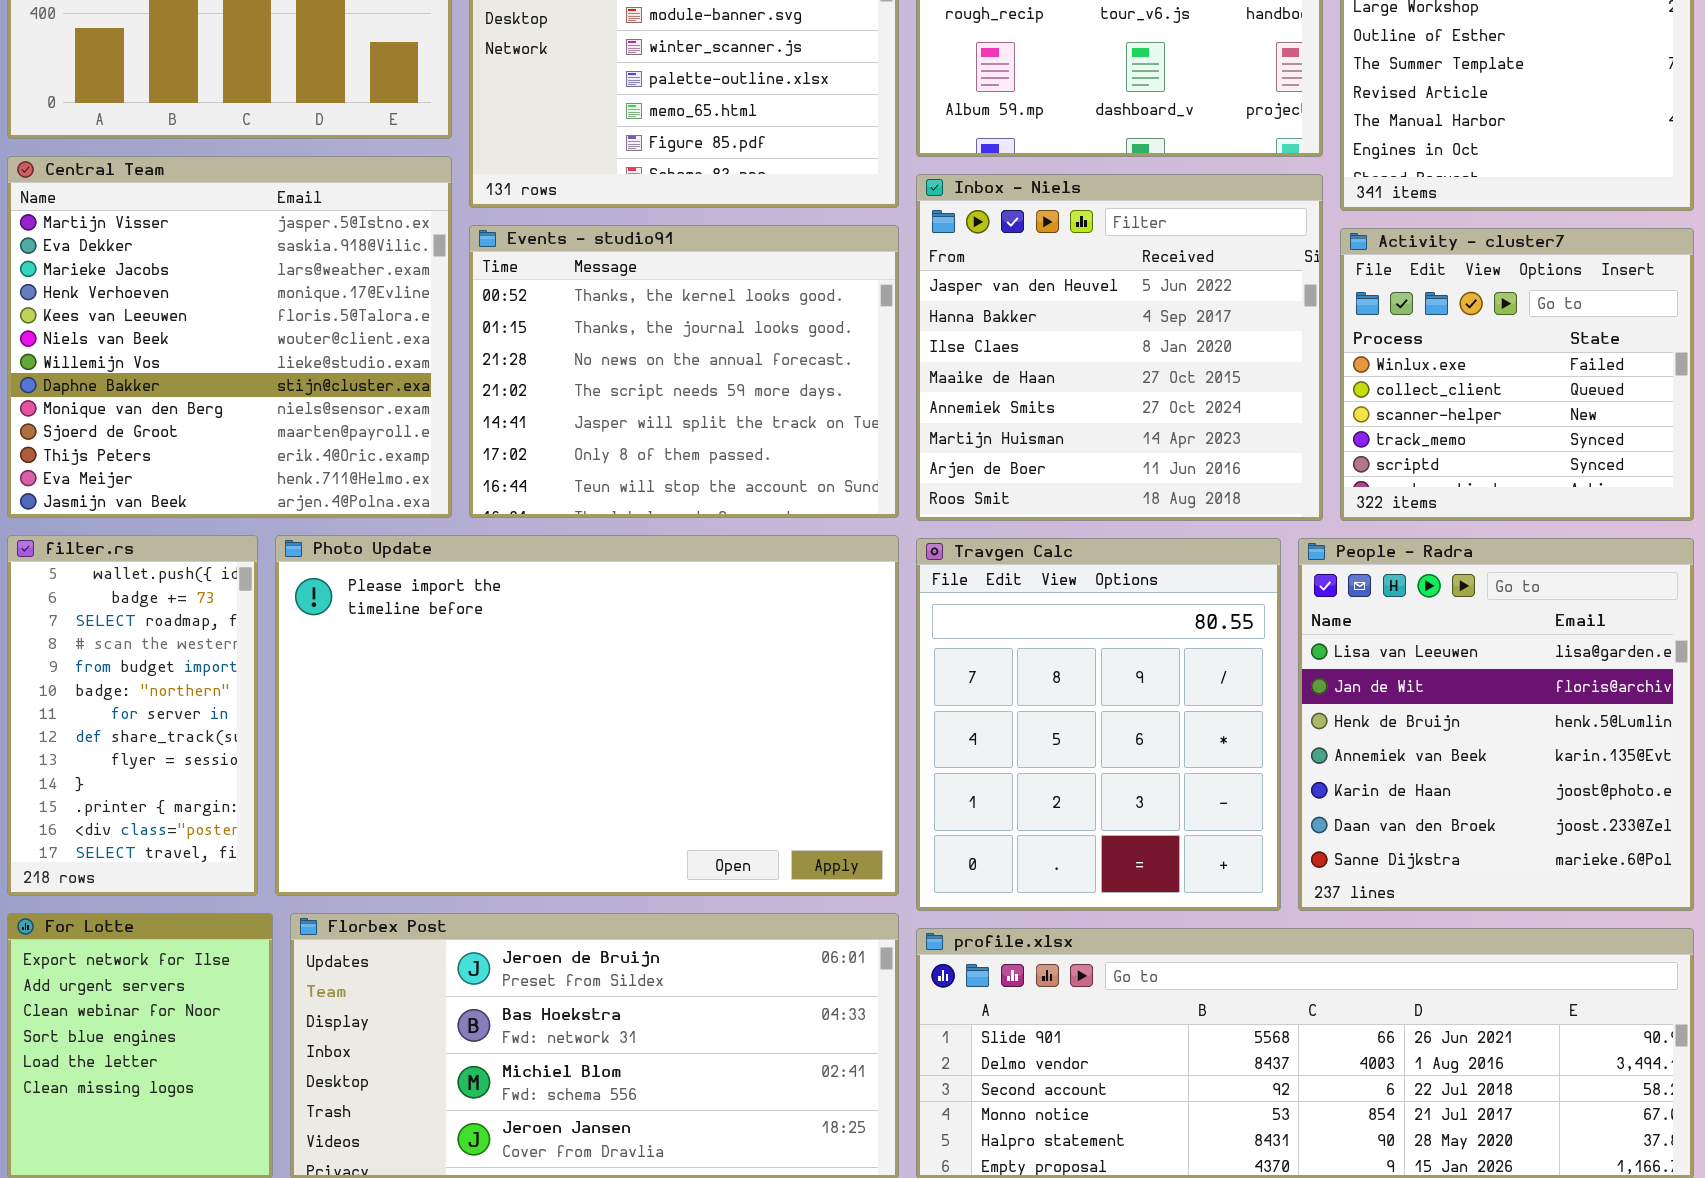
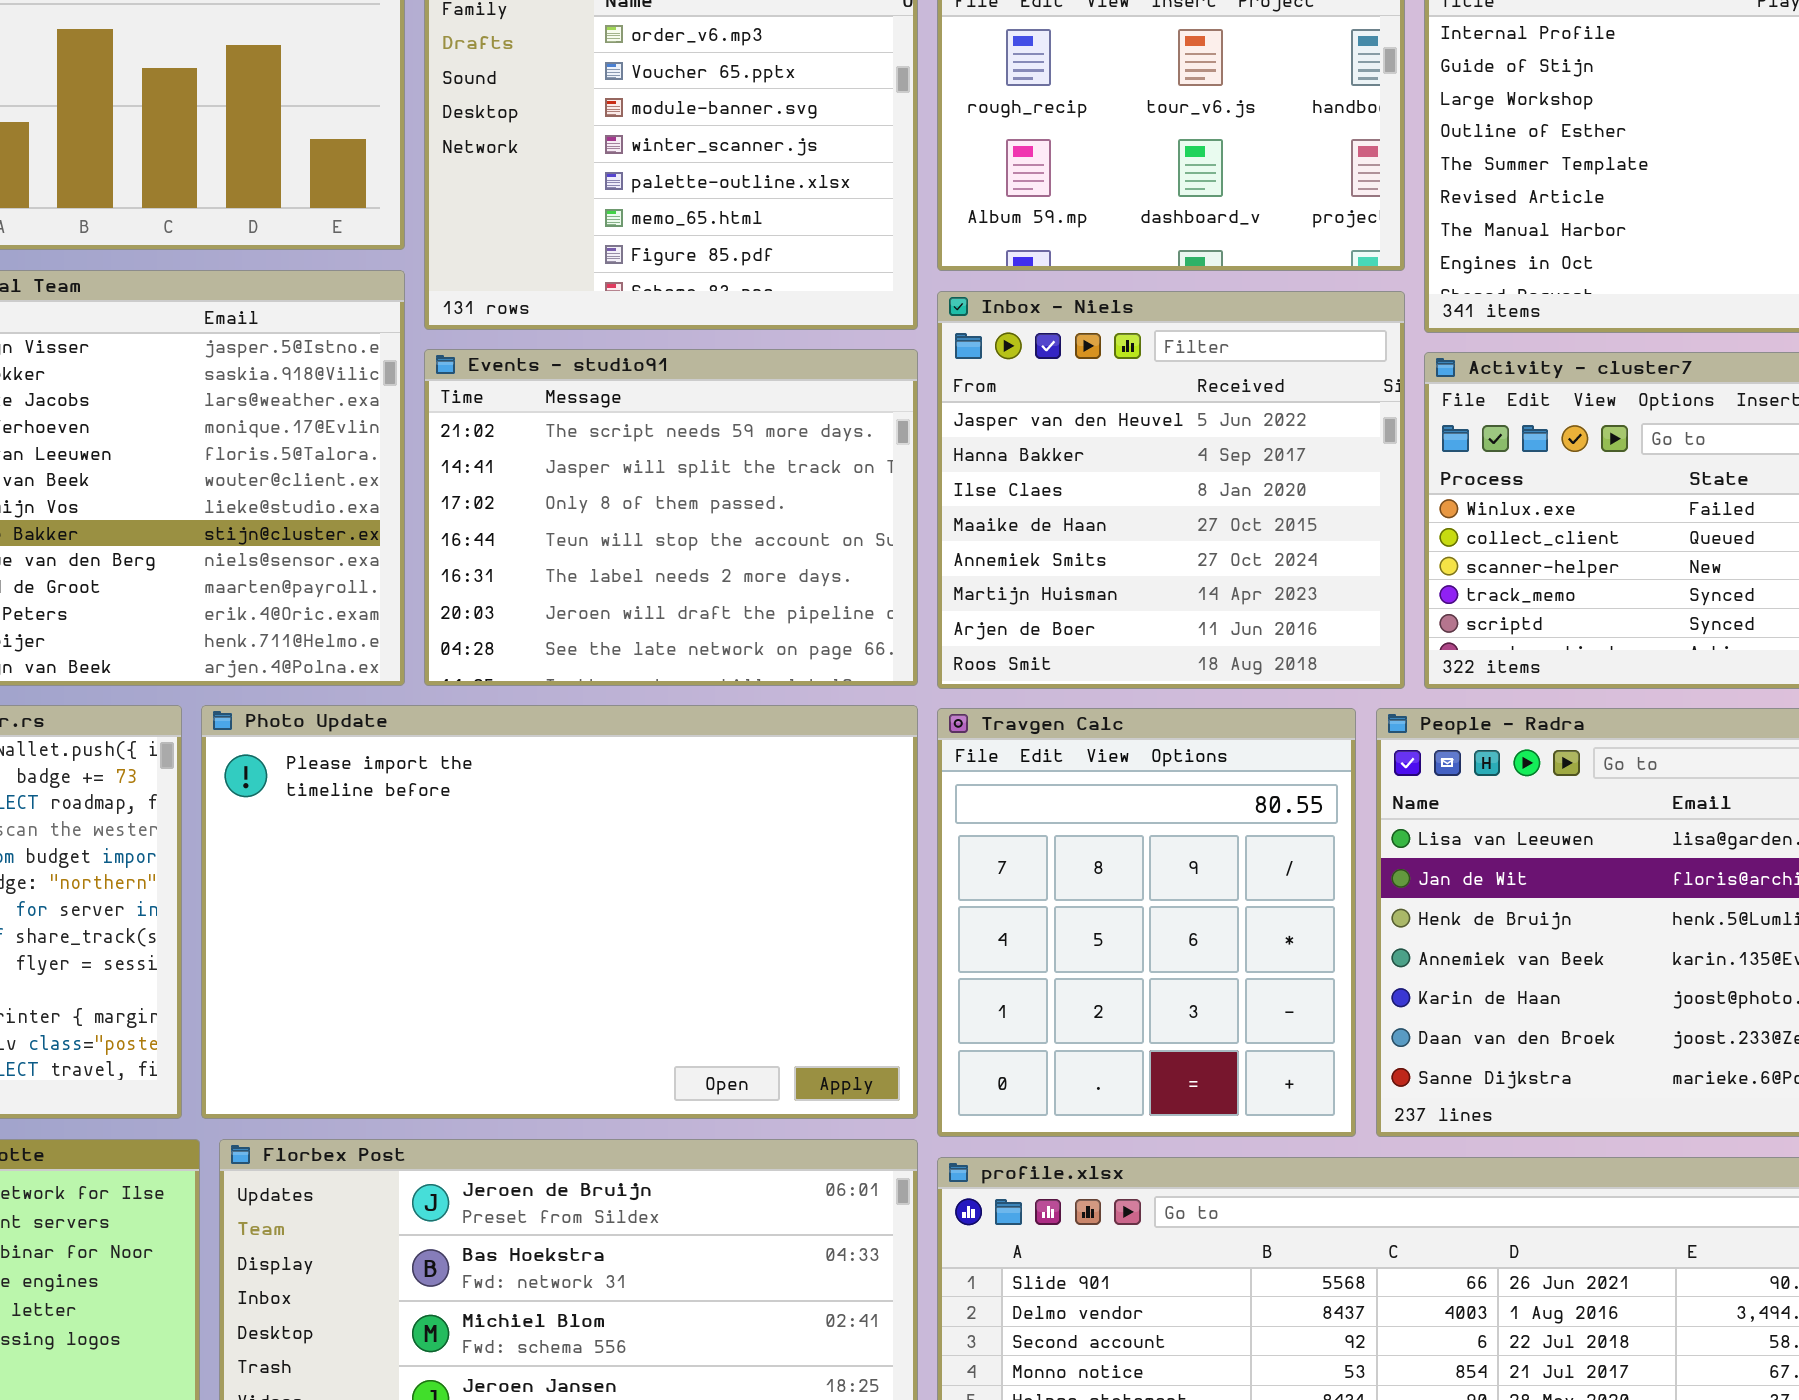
Events - studio91: [469,225,899,518] -> [424,349,918,686], scrolled down 3 rows

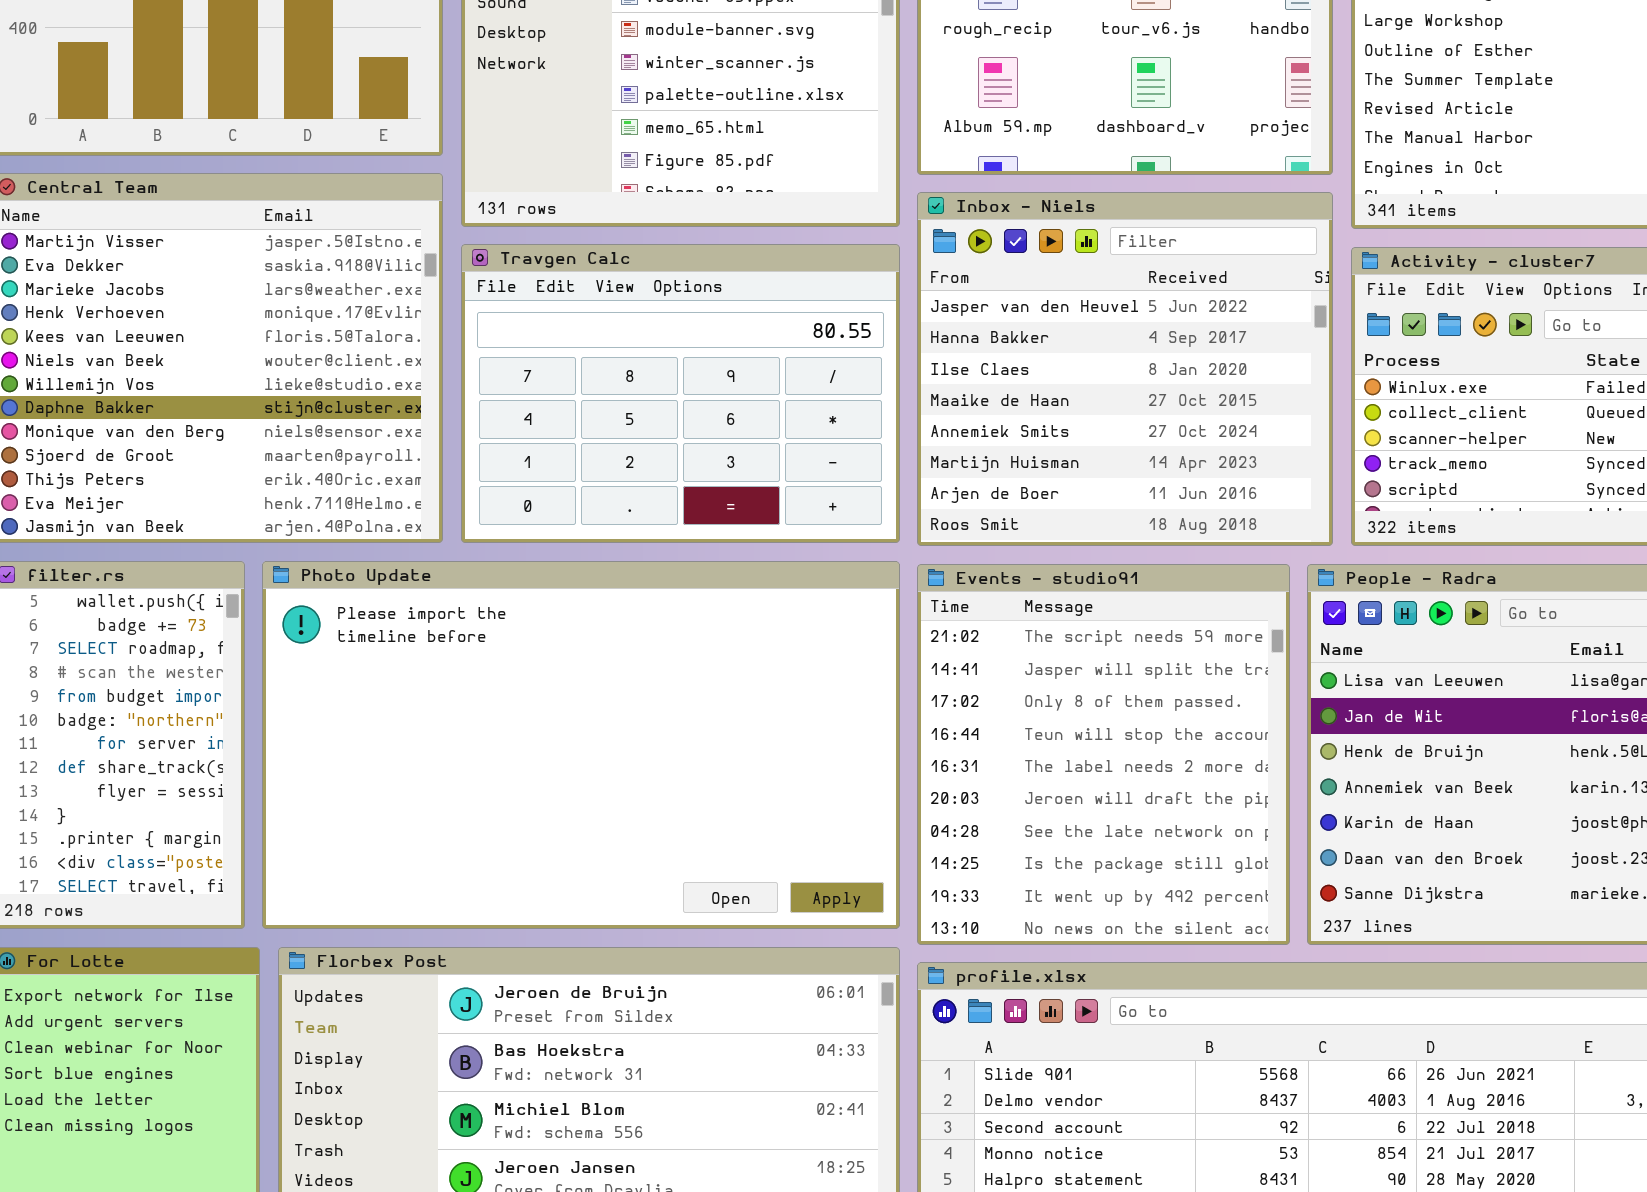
Events - studio91: [424,349,918,686] -> [917,564,1290,945], moved, resized
Travgen Calc: [937,708,1356,1137] -> [461,244,900,543], moved, resized

